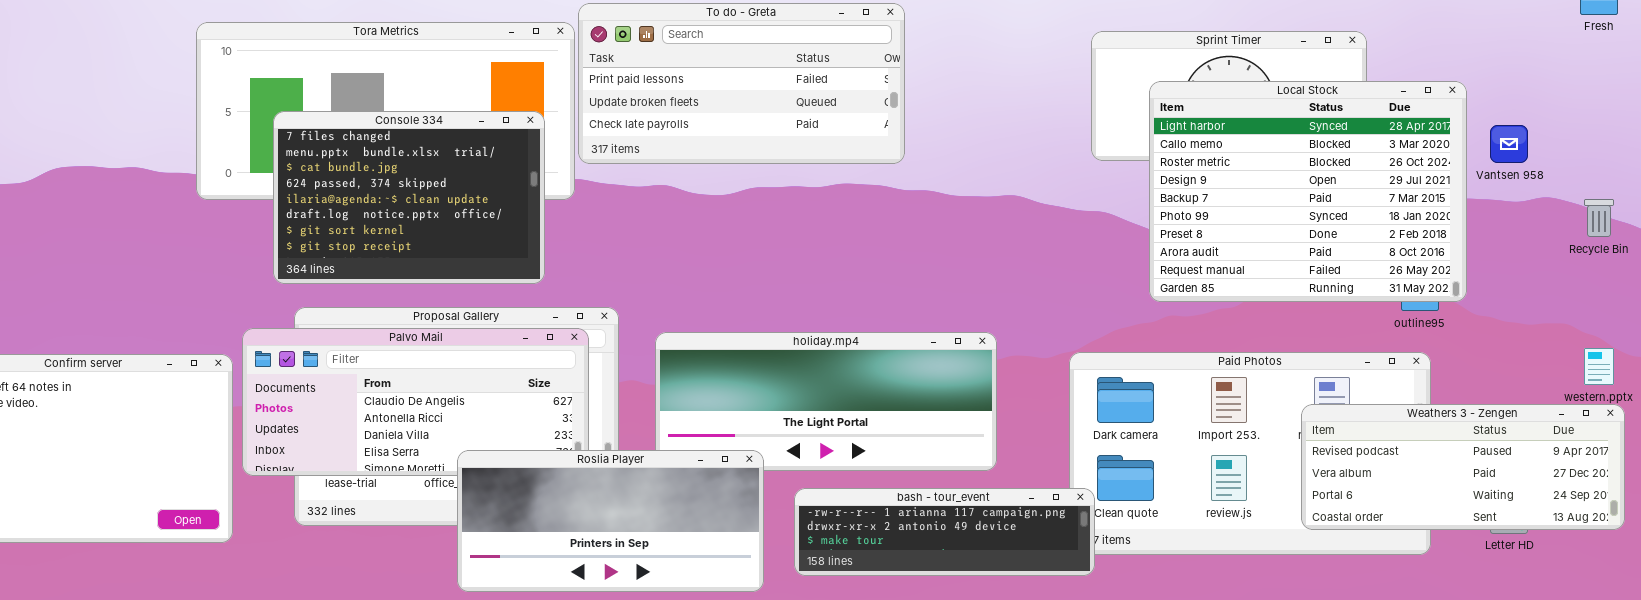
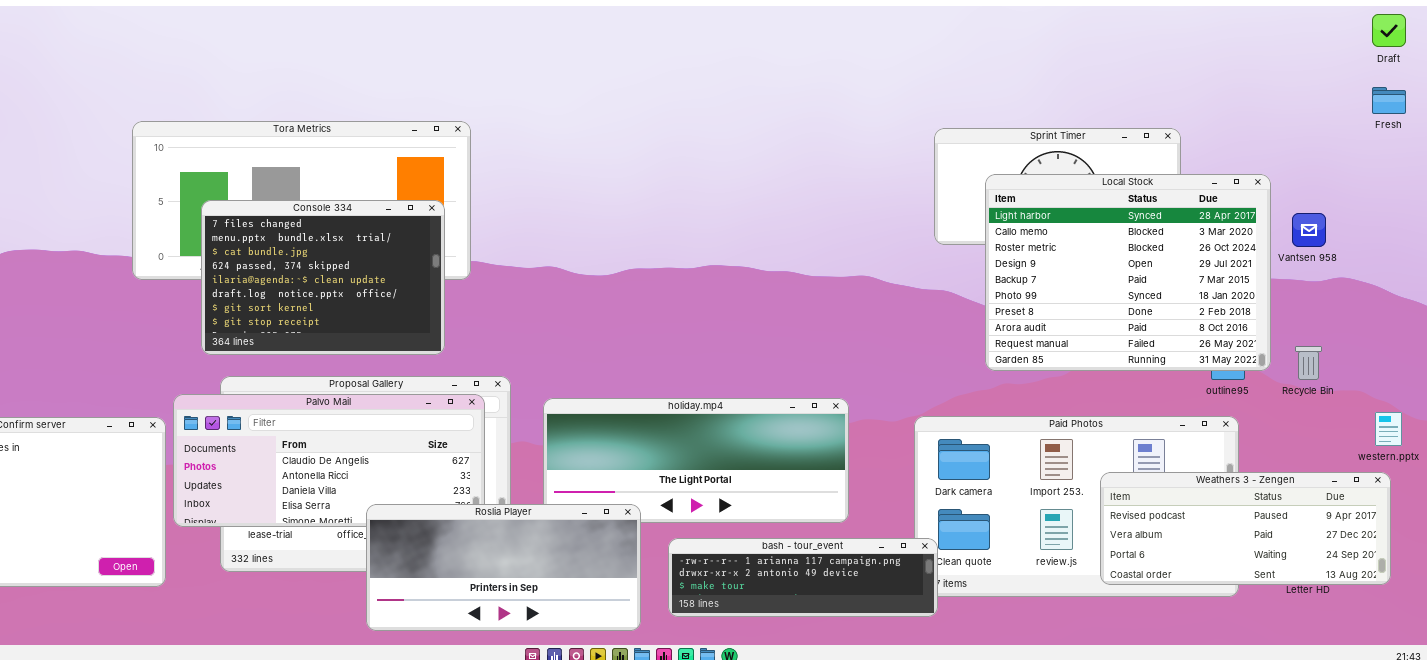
To do - Greta: [578,3,905,164] -> none, closed
Recycle Bin: [1584,199,1614,237] -> [1295,346,1322,380], moved
Weathers 3 - Zengen: [1301,404,1625,530] -> [1100,472,1391,585], moved

